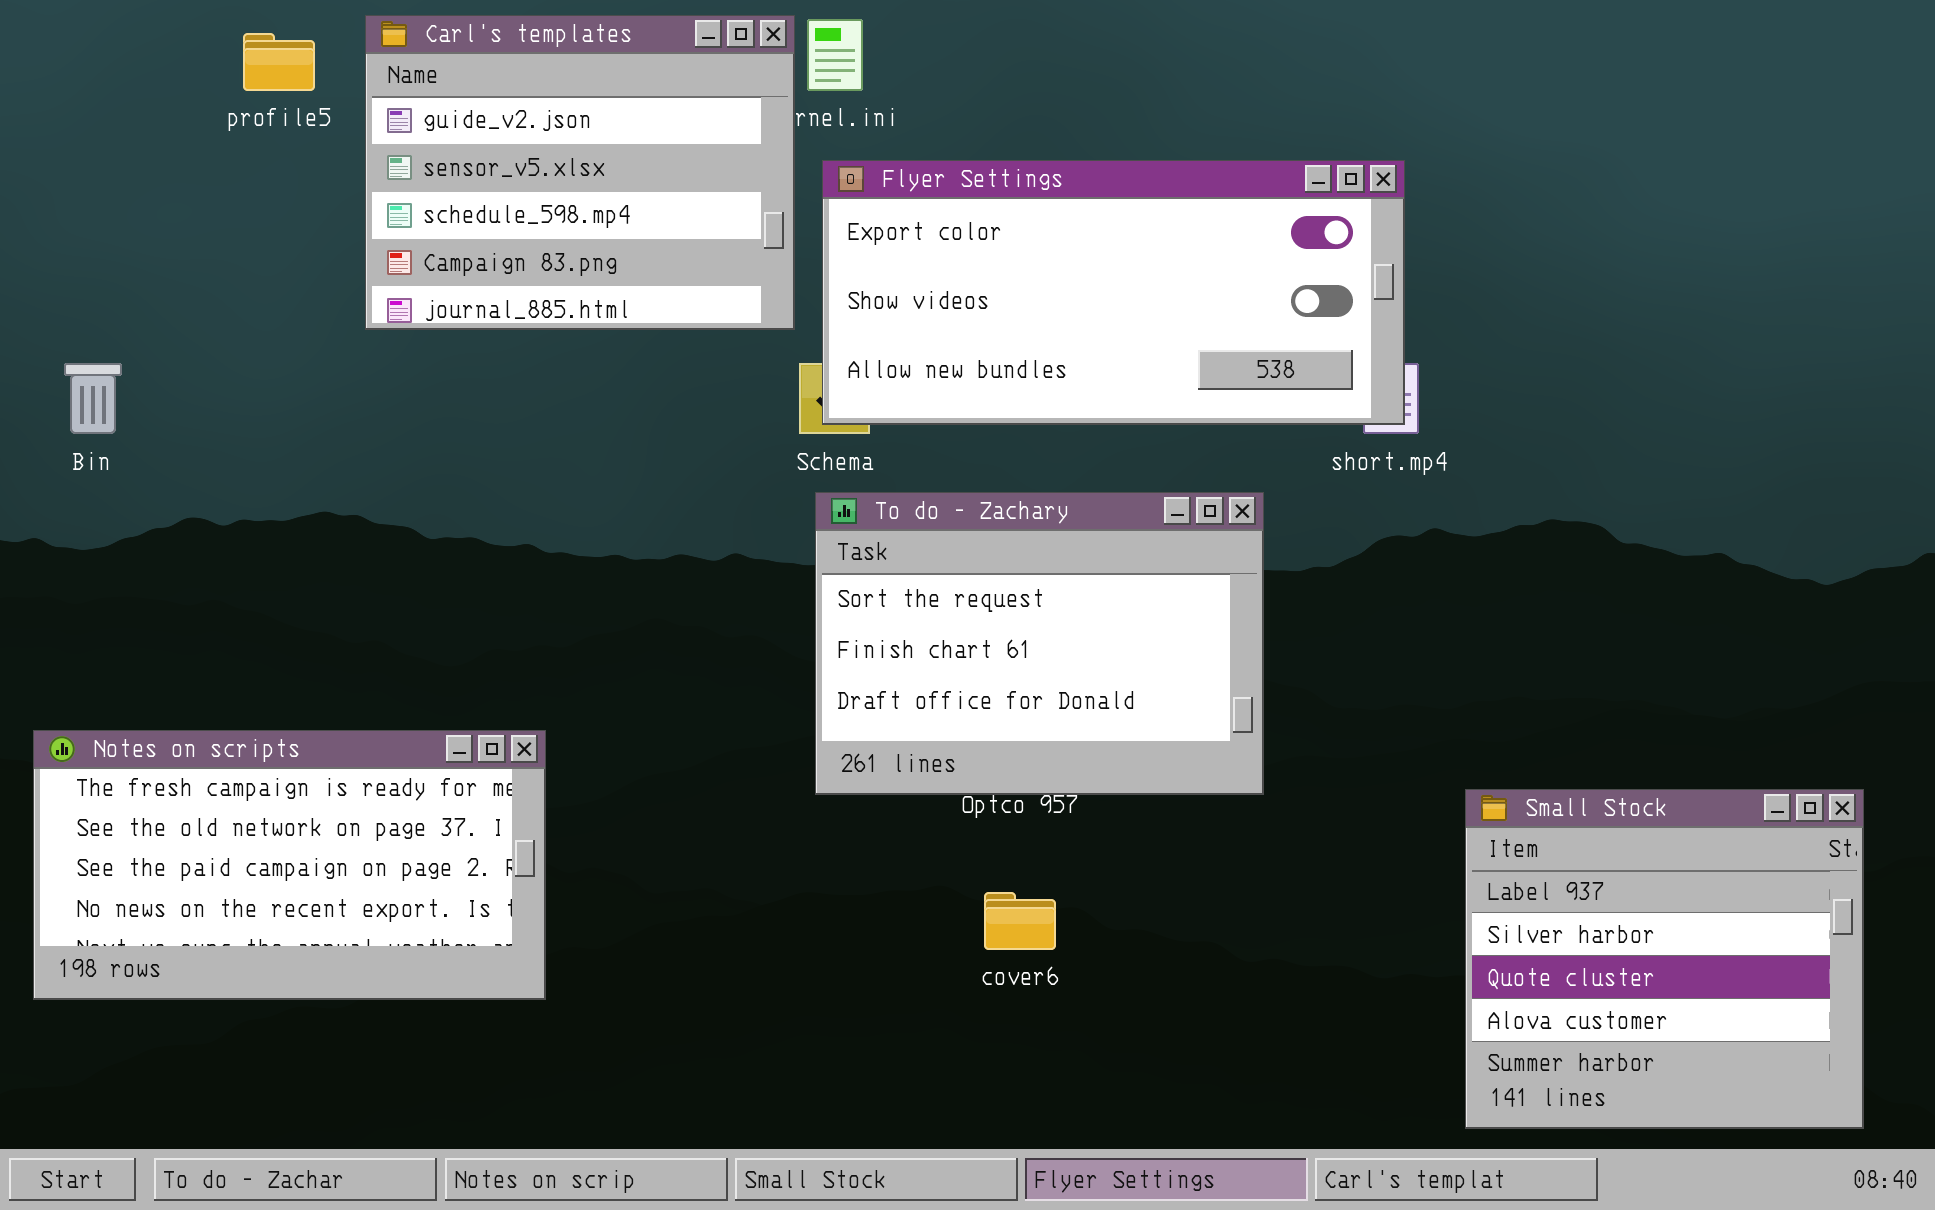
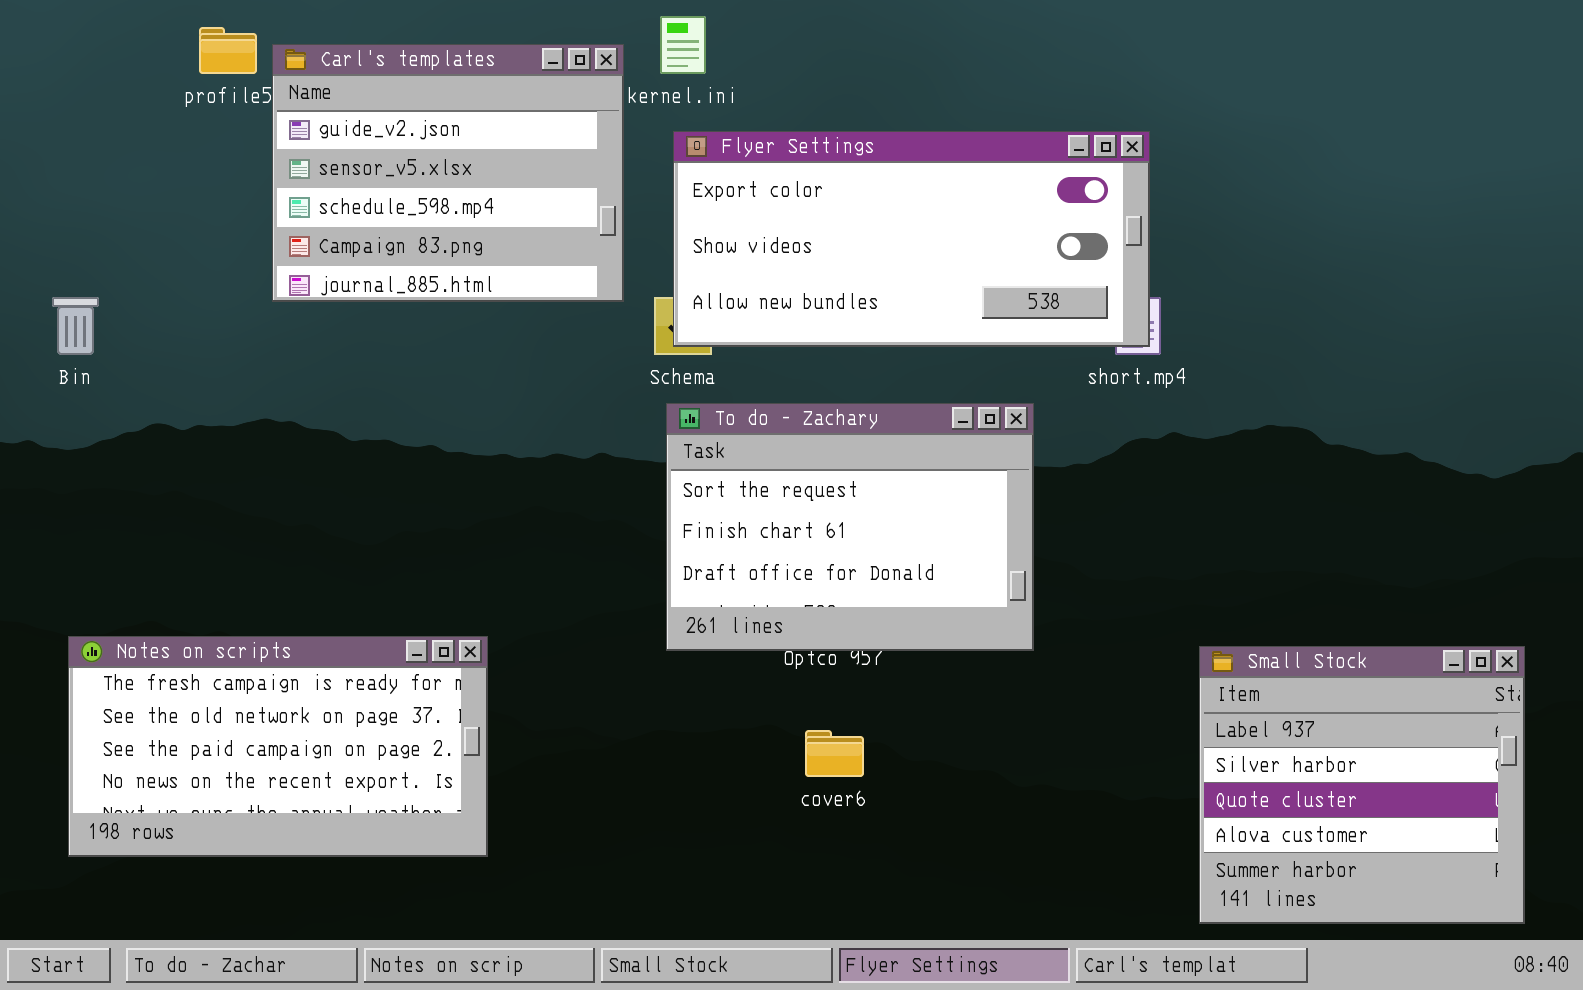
Carl's templates: [365,15,795,330] -> [272,44,624,302], moved
Notes on scripts: [33,730,546,1000] -> [68,636,488,857], moved

